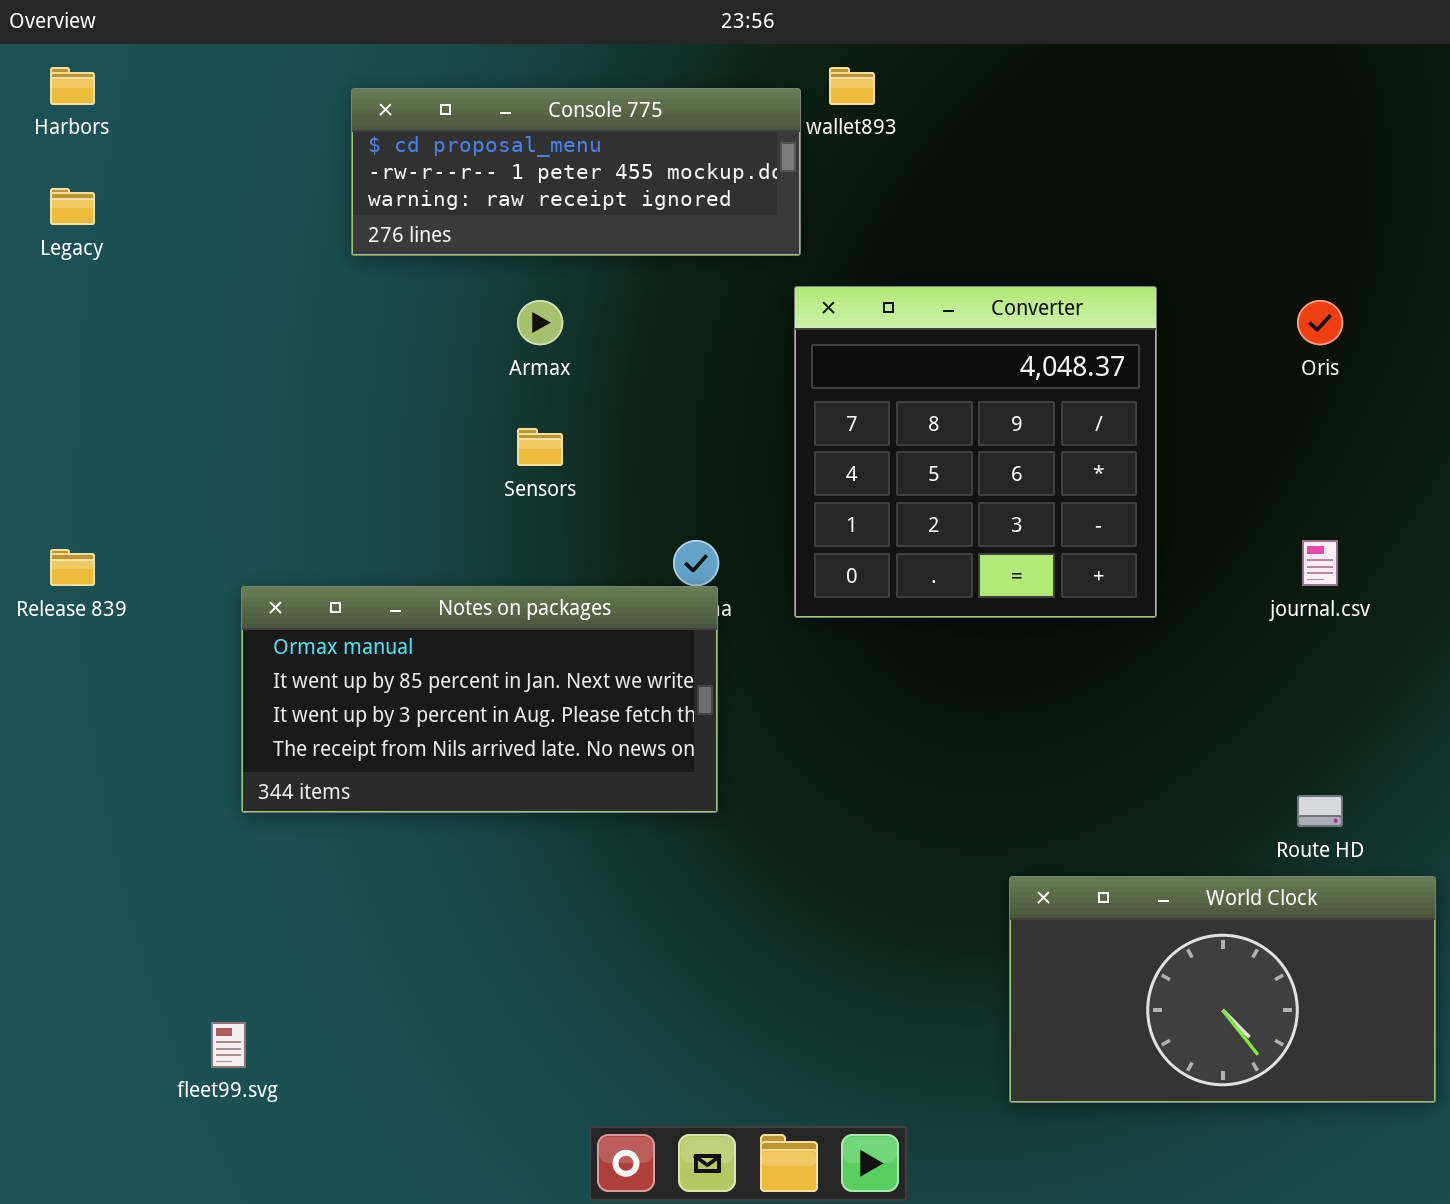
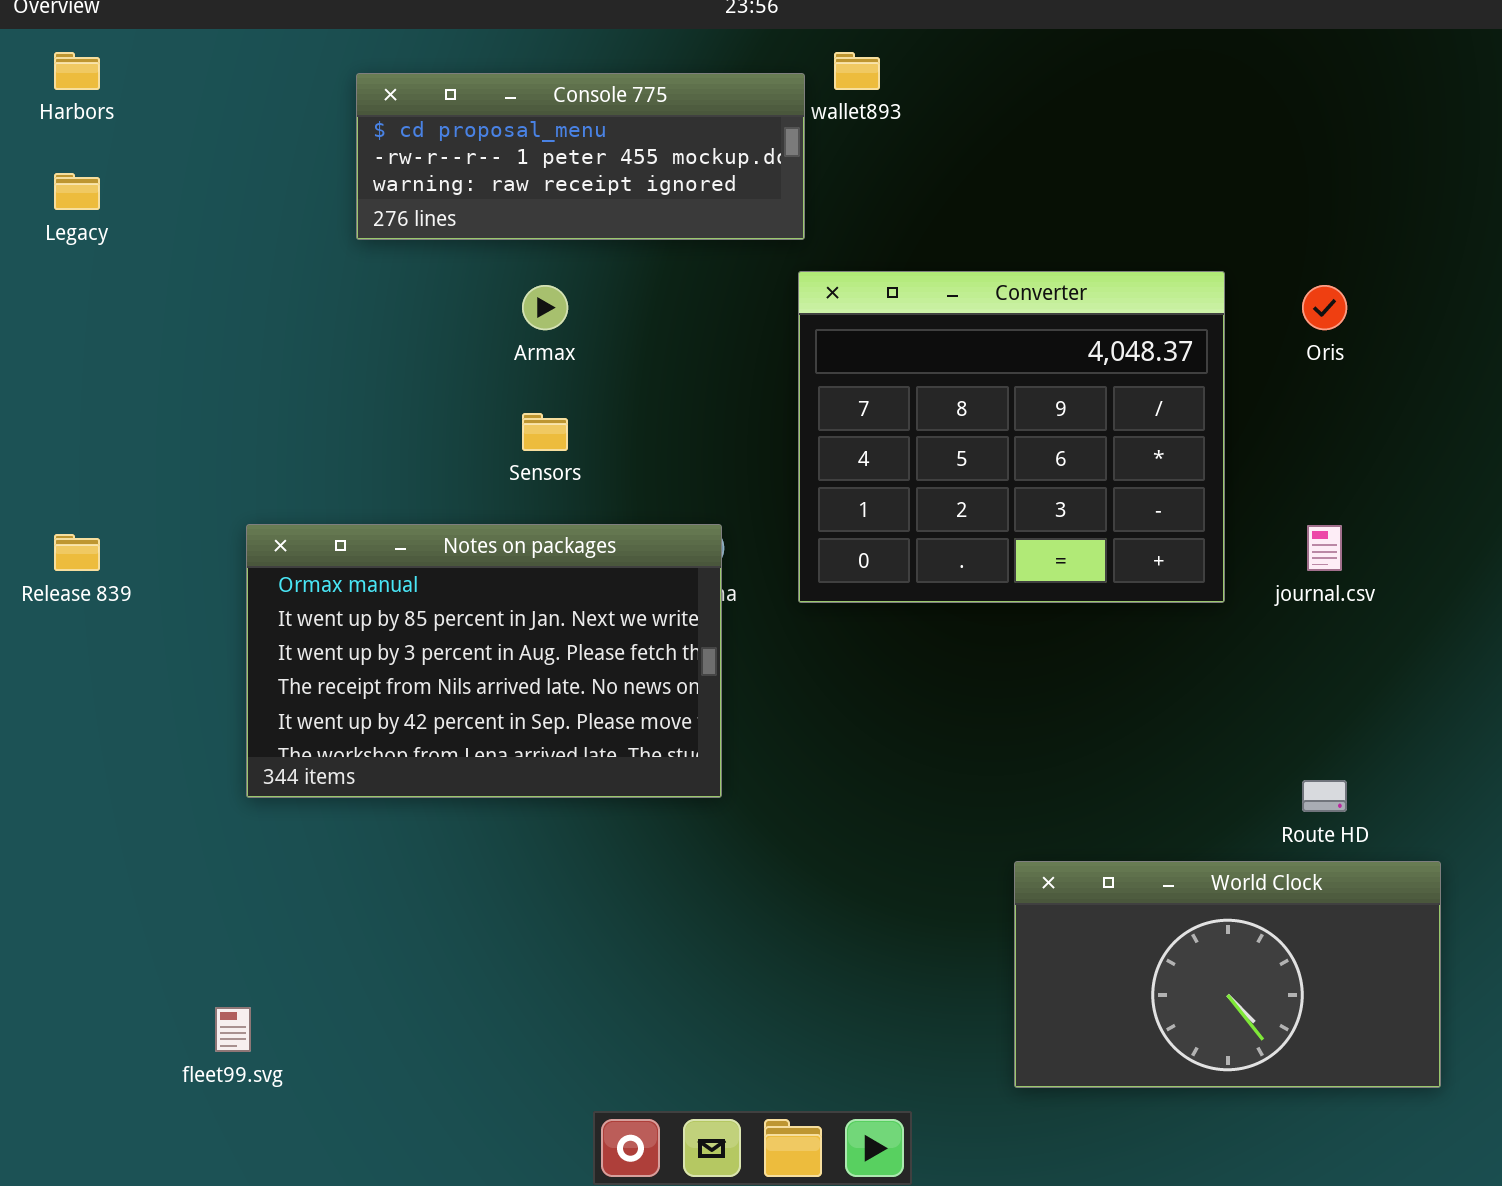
Converter: [794,286,1157,618] -> [798,271,1225,603], resized
Notes on packages: [241,586,718,813] -> [246,524,722,798], resized

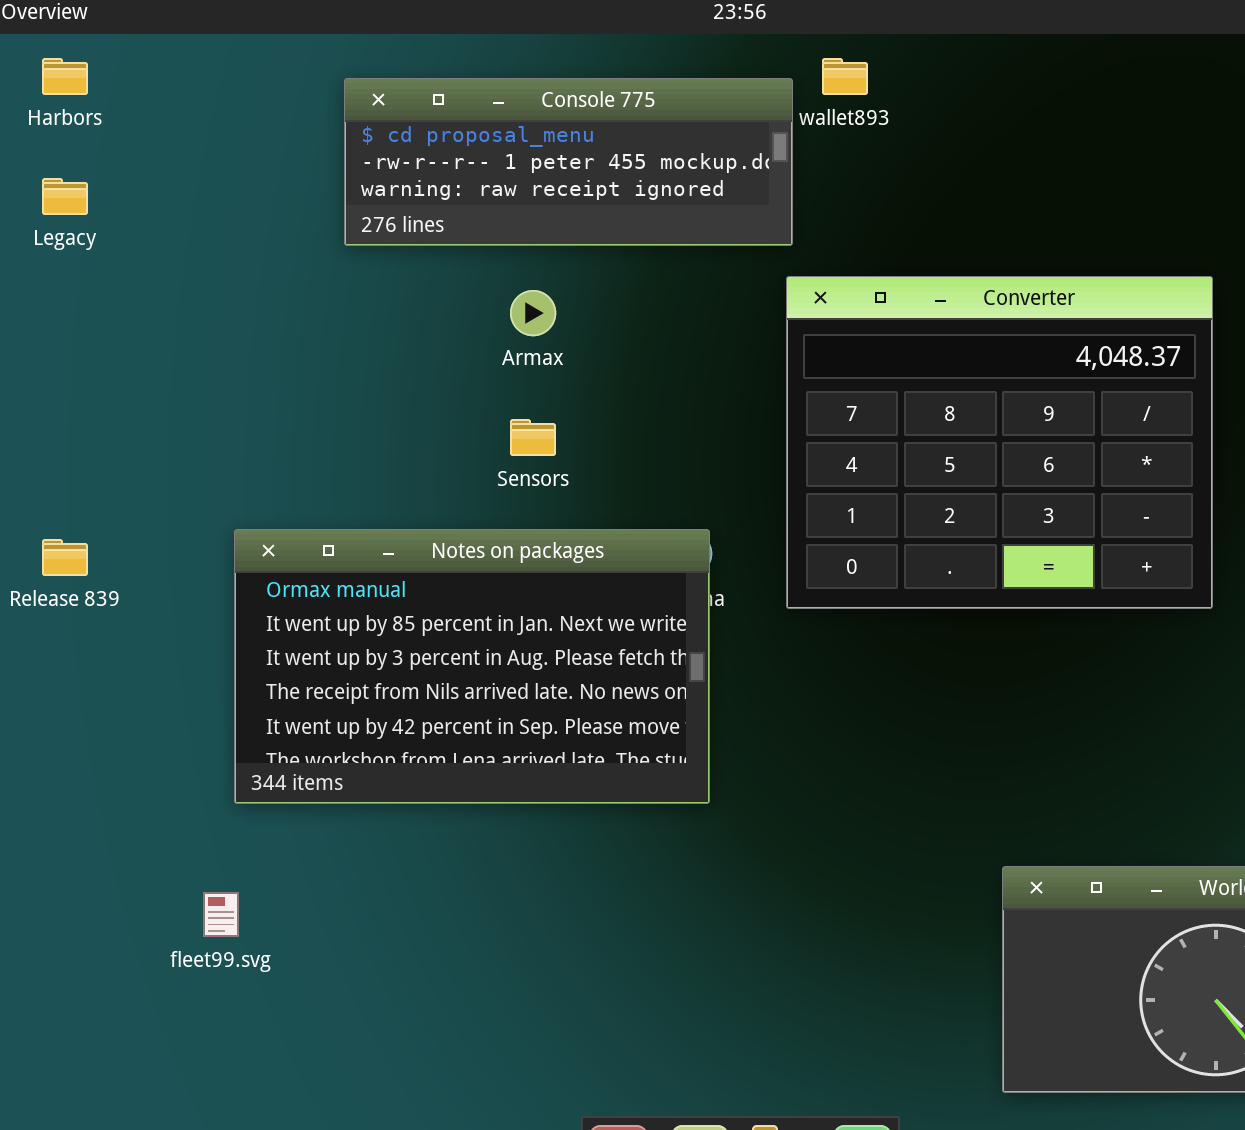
fleet99.svg: [215,1007,251,1052] -> [203,892,239,937], moved

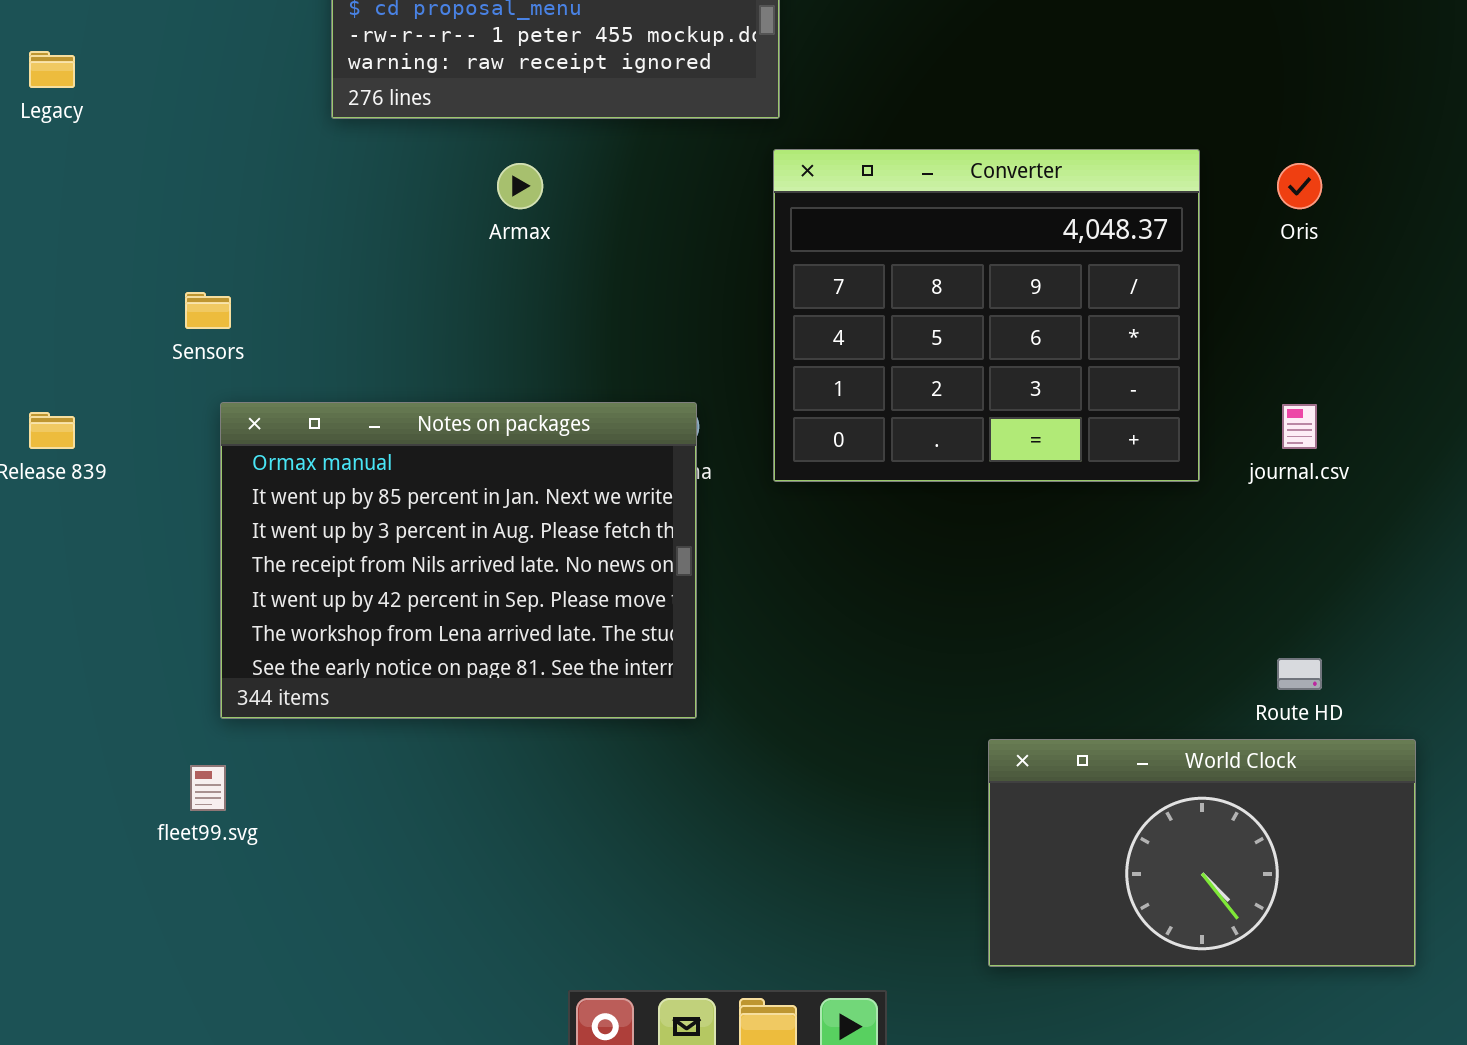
Sensors: [510,419,556,456] -> [185,292,231,329], moved
Notes on packages: [234,529,710,804] -> [220,402,697,719], resized

